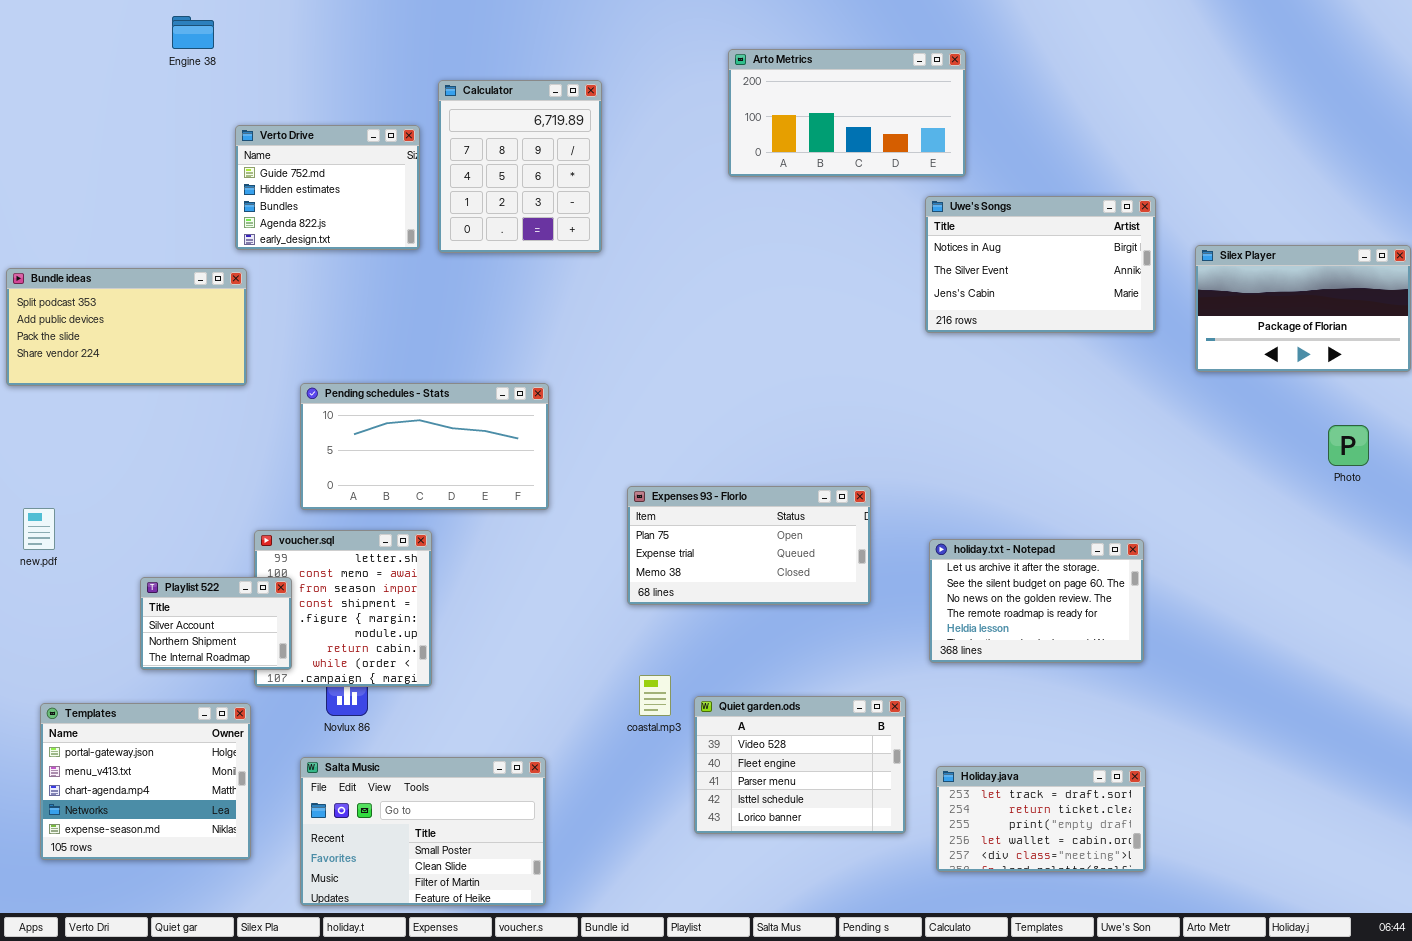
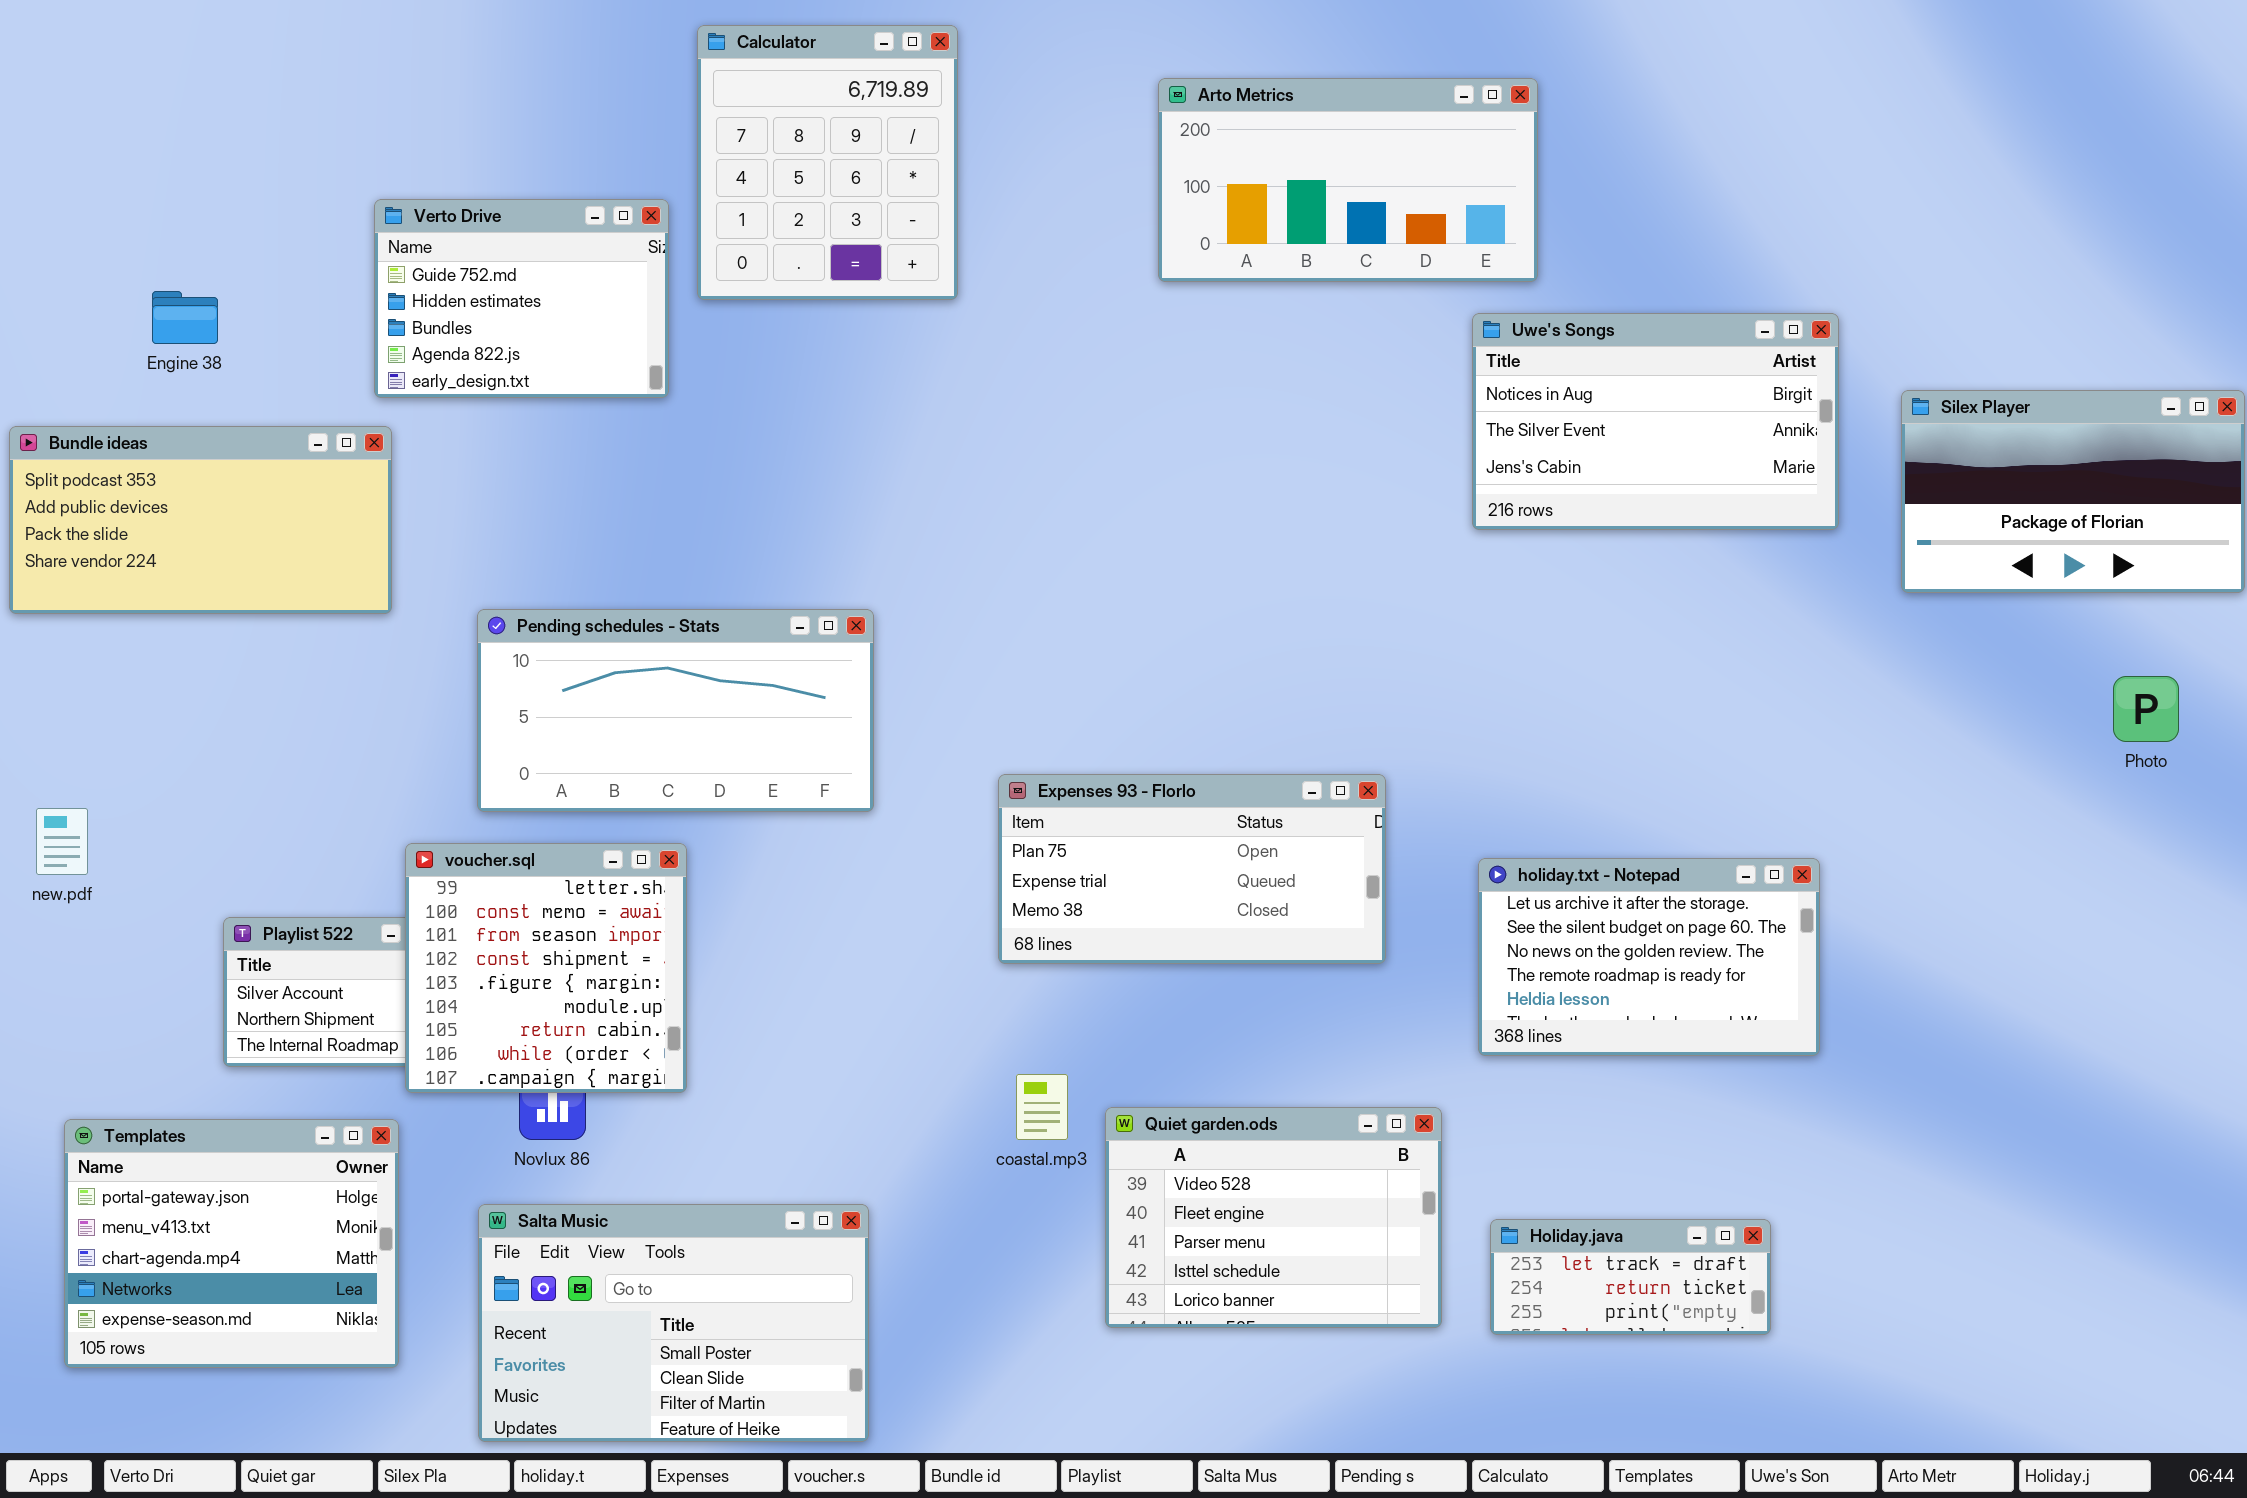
Engine 38: [172,16,214,49] -> [152,291,218,344], moved
Calculator: [438,80,602,253] -> [697,25,958,300], moved
voucher.sql: [254,530,432,687] -> [405,843,687,1093], raised
Holiday.java: [936,766,1146,872] -> [1490,1219,1771,1335], resized

